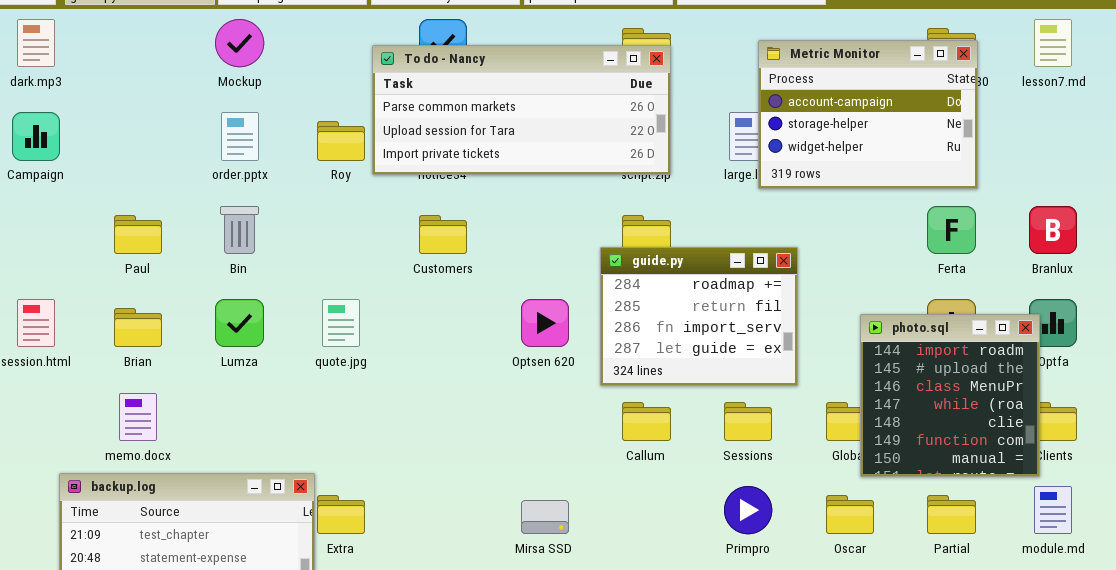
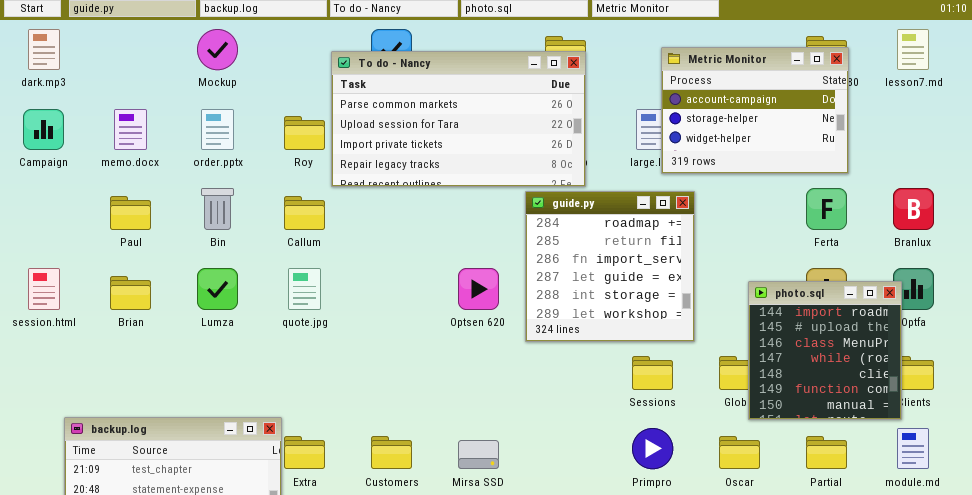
To do - Nancy: [372,45,671,175] -> [331,51,586,187], resized
Customers: [419,215,467,254] -> [371,436,412,469], moved
guide.py: [600,247,798,386] -> [525,191,695,342], resized
memo.docx: [119,393,157,441] -> [114,109,147,150], moved
Callum: [622,402,671,441] -> [284,196,325,230], moved

